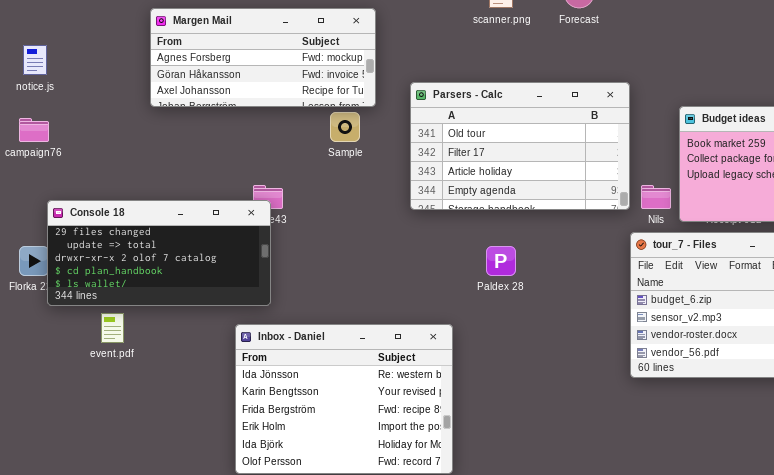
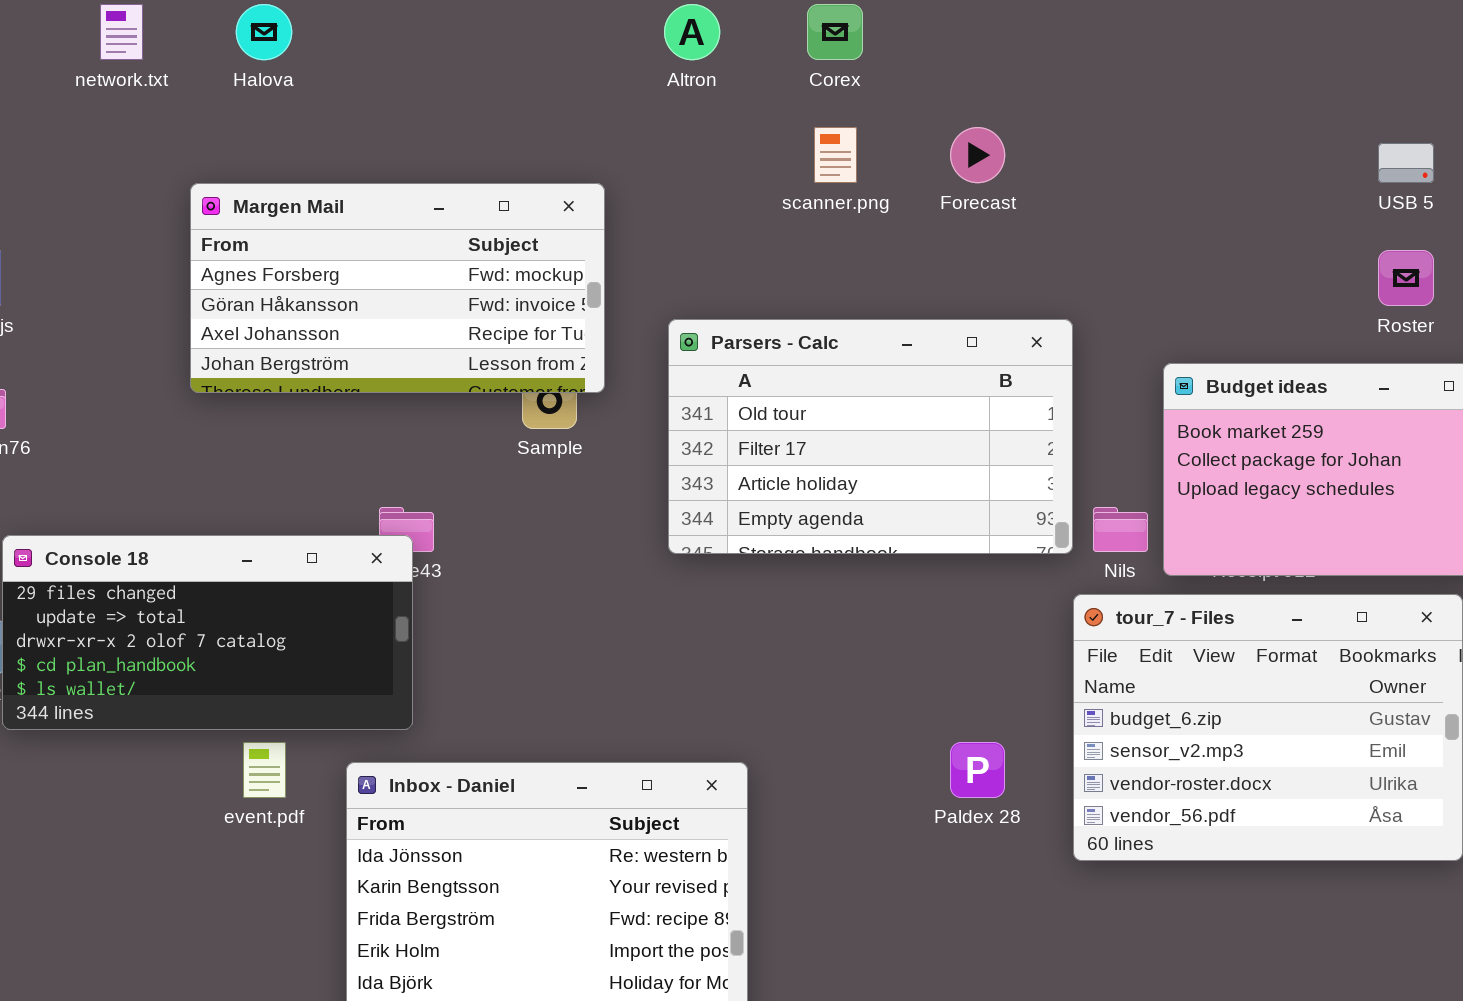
Margen Mail: [150,8,376,107] -> [190,183,605,393], resized
Paldex 28: [486,246,516,276] -> [950,742,1005,798], moved
event.pdf: [101,313,124,343] -> [243,742,286,798], moved

